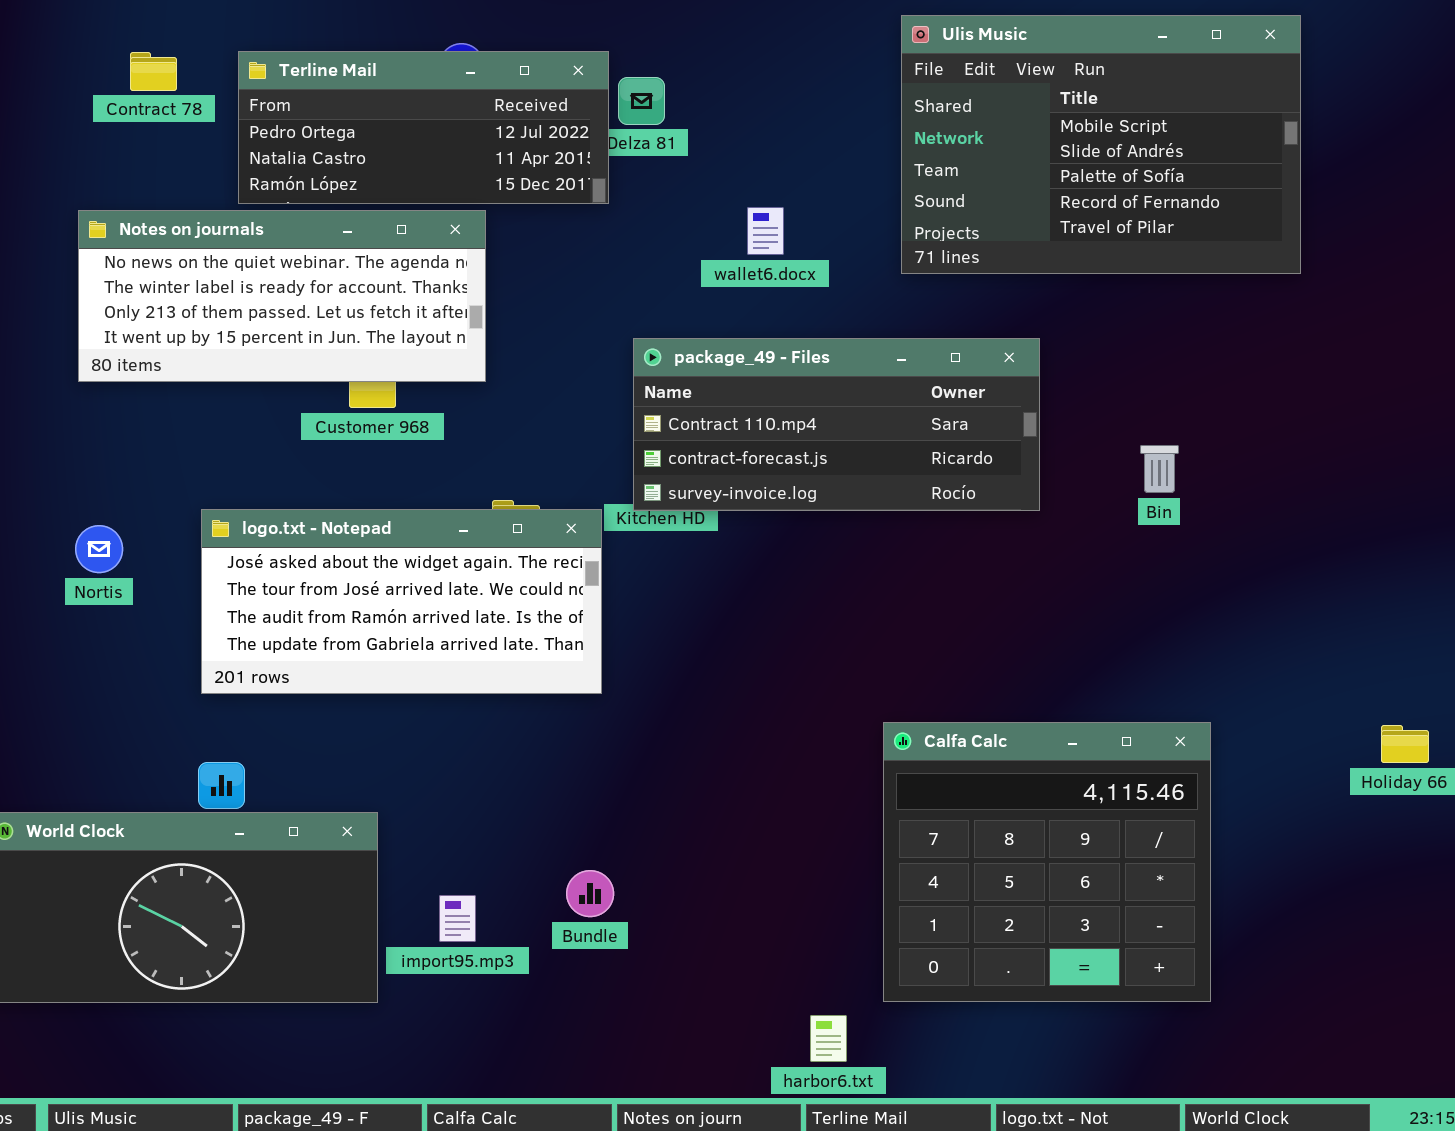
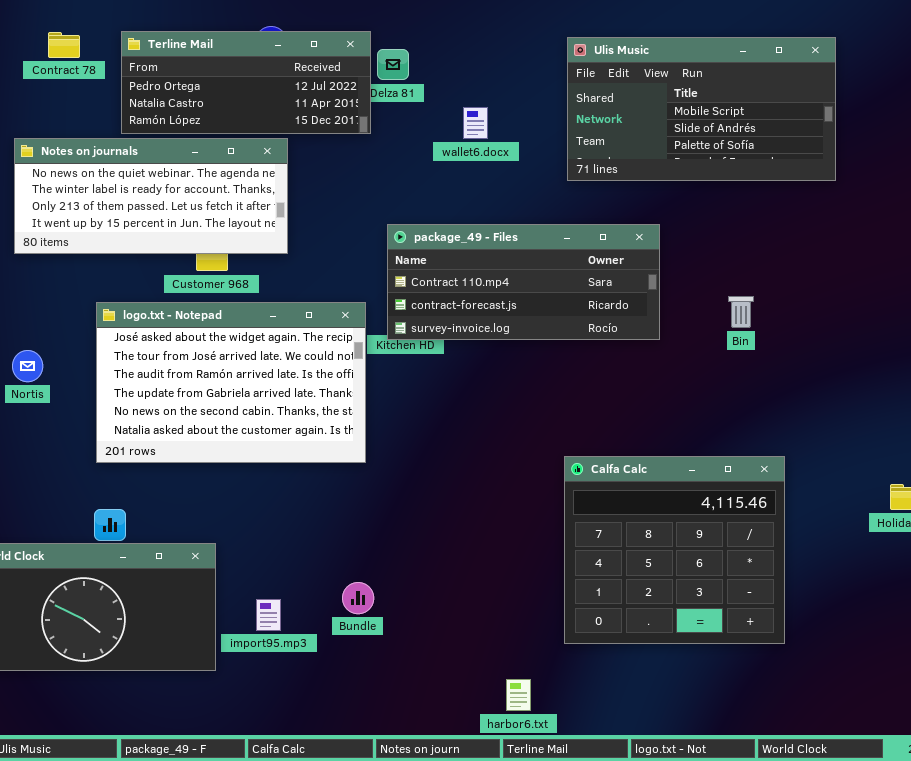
Ulis Music: [901,15,1301,274] -> [567,37,836,181], resized
wallet6.docx: [747,207,784,255] -> [463,107,488,139], moved
logo.txt - Notepad: [201,509,602,694] -> [96,302,366,463], resized
Calfa Calc: [883,722,1211,1002] -> [564,456,785,644], moved

